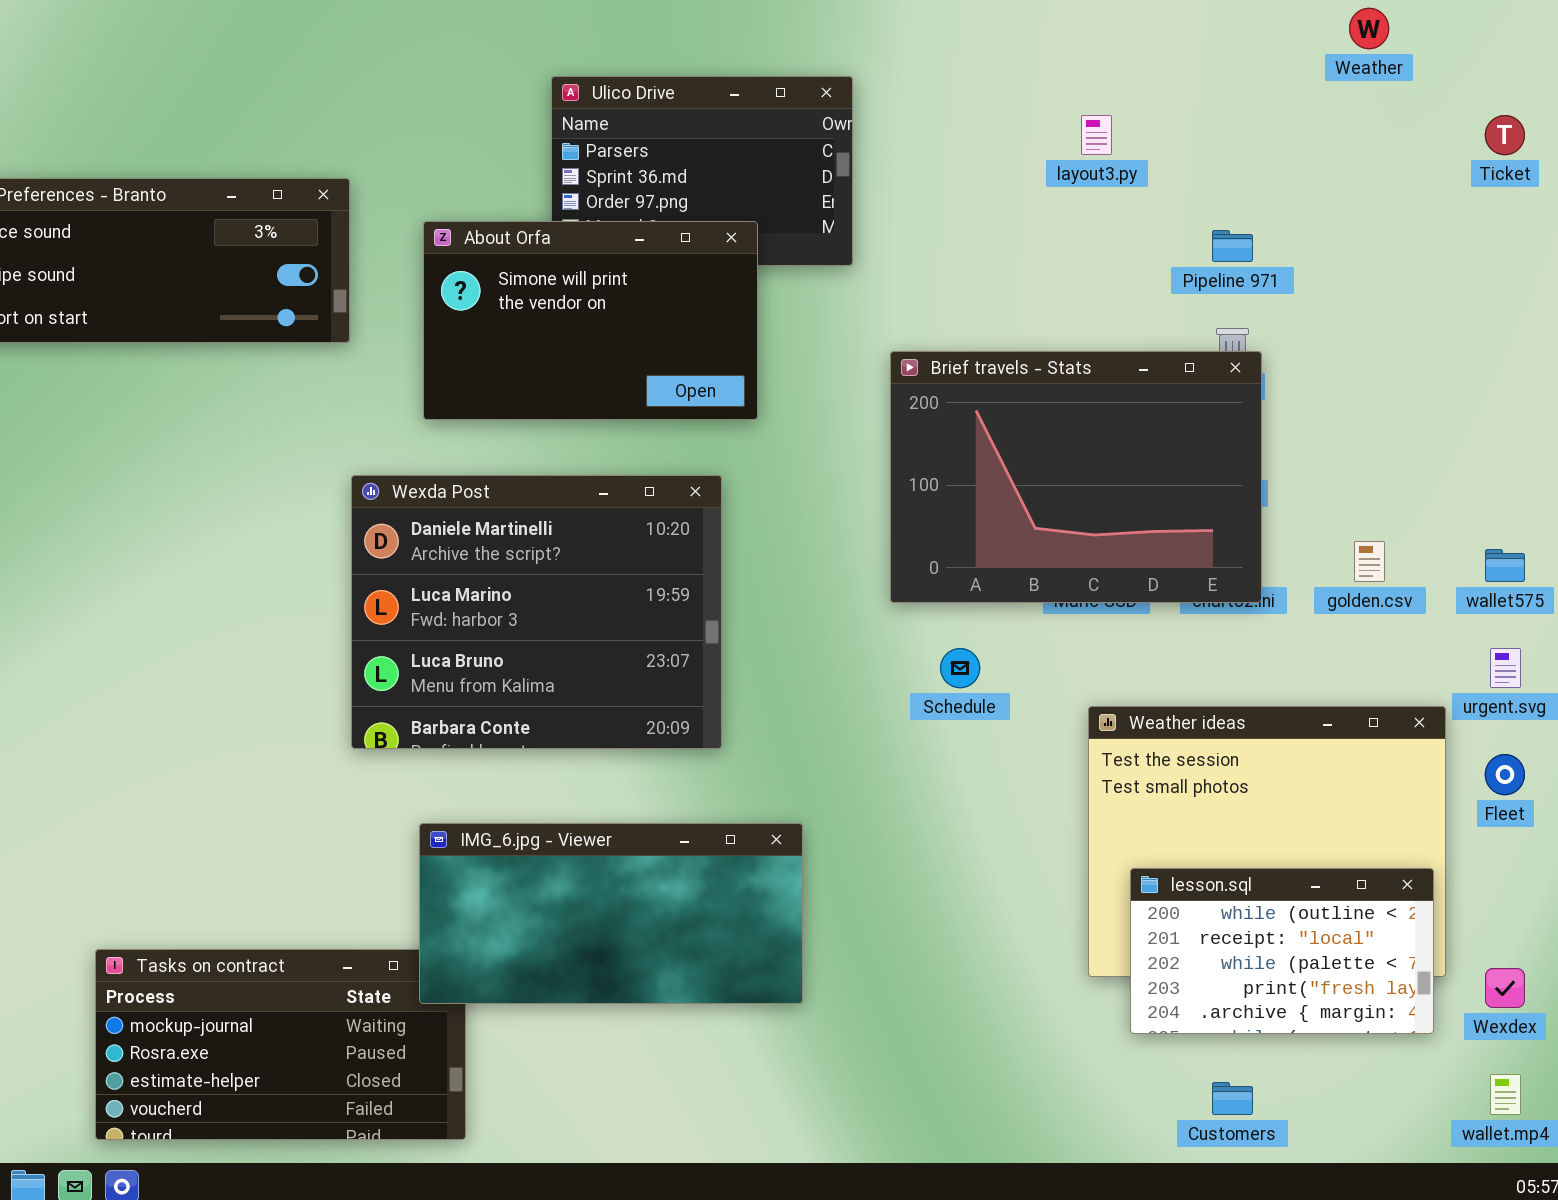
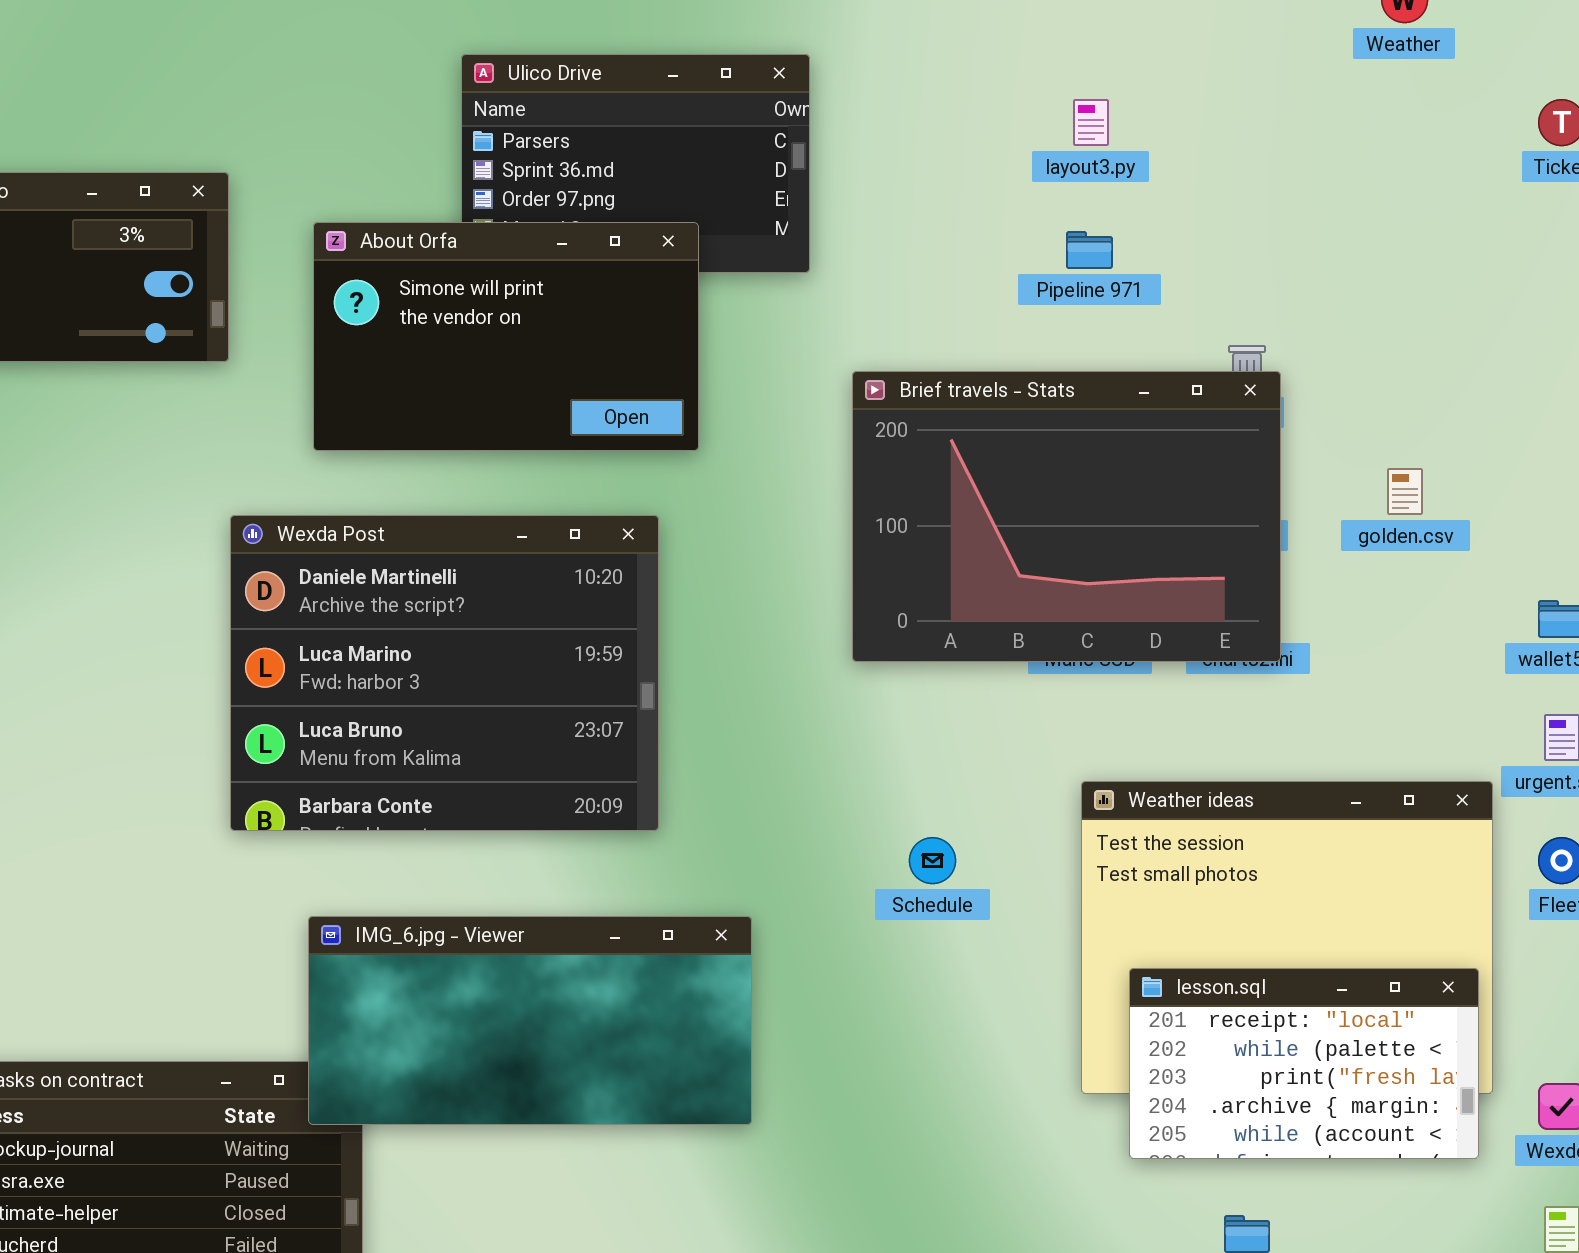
Pipeline 971: [1212,230,1253,262] -> [1066,231,1113,269], moved
golden.csv: [1354,541,1385,582] -> [1387,468,1423,515], moved
Schedule: [940,648,980,688] -> [909,837,956,884], moved
lesson.sql: [1130,868,1434,1034] -> [1129,968,1479,1159], scrolled down 1 row

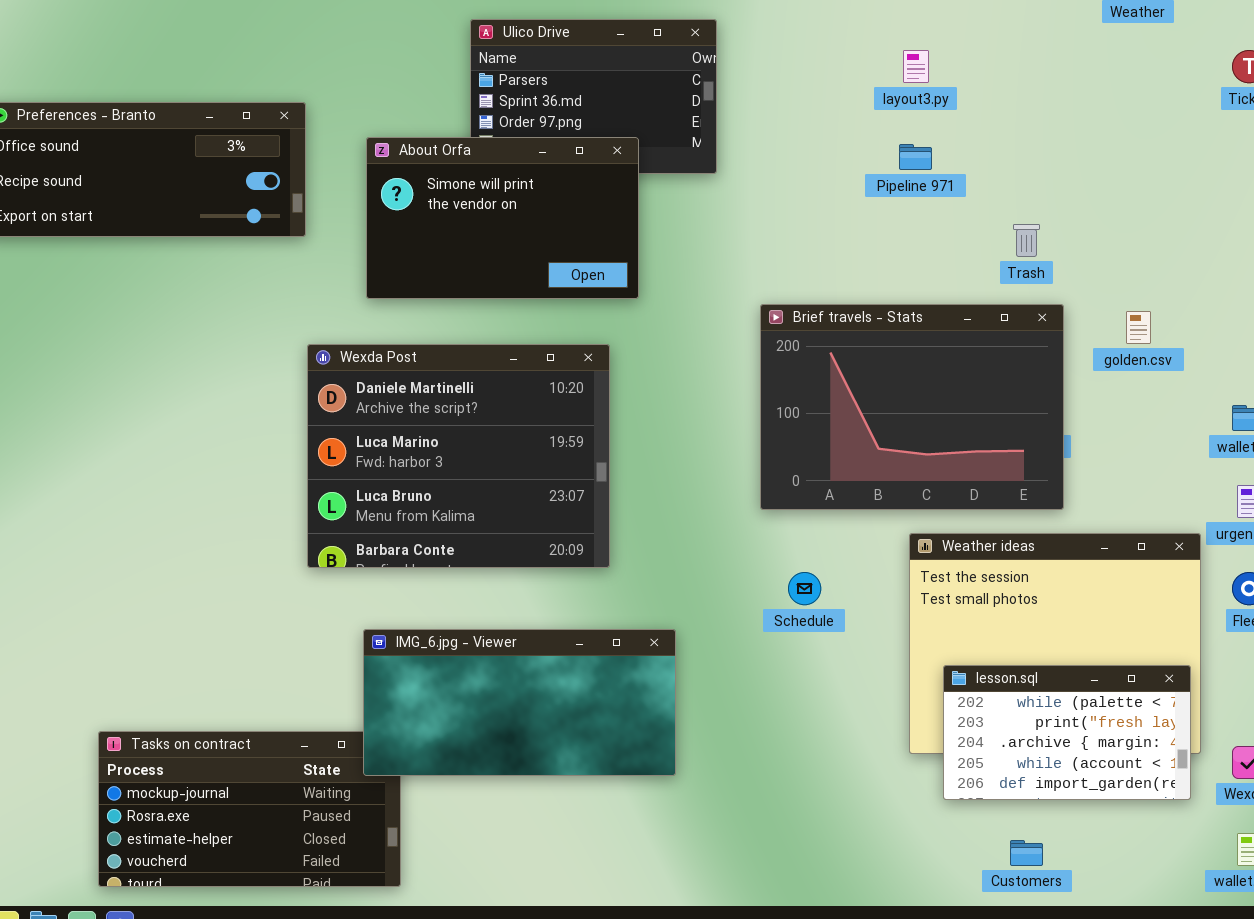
Brief travels - Stats: [852,371,1281,662] -> [760,304,1064,510], moved
lesson.sql: [1129,968,1479,1159] -> [943,665,1191,800], scrolled down 1 row

